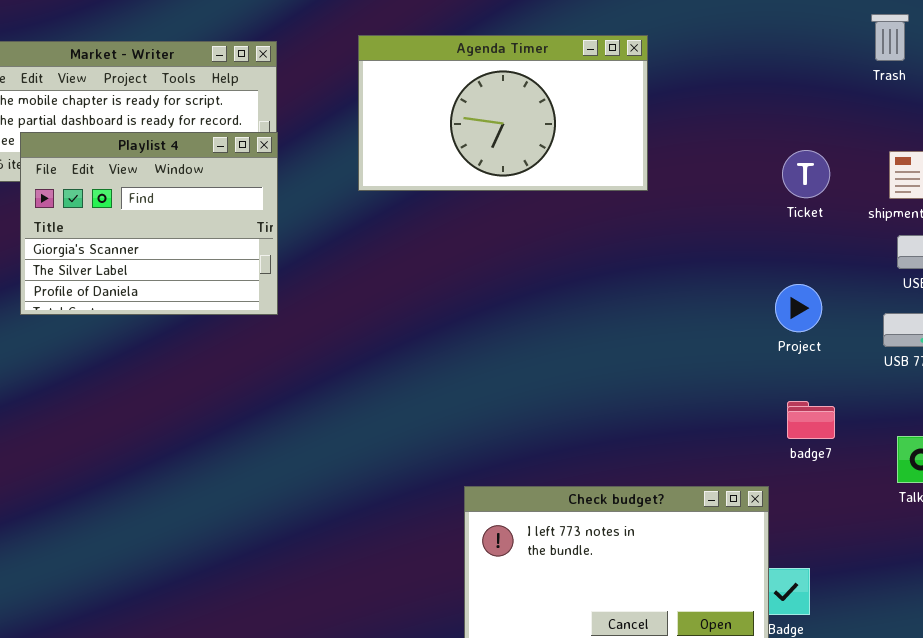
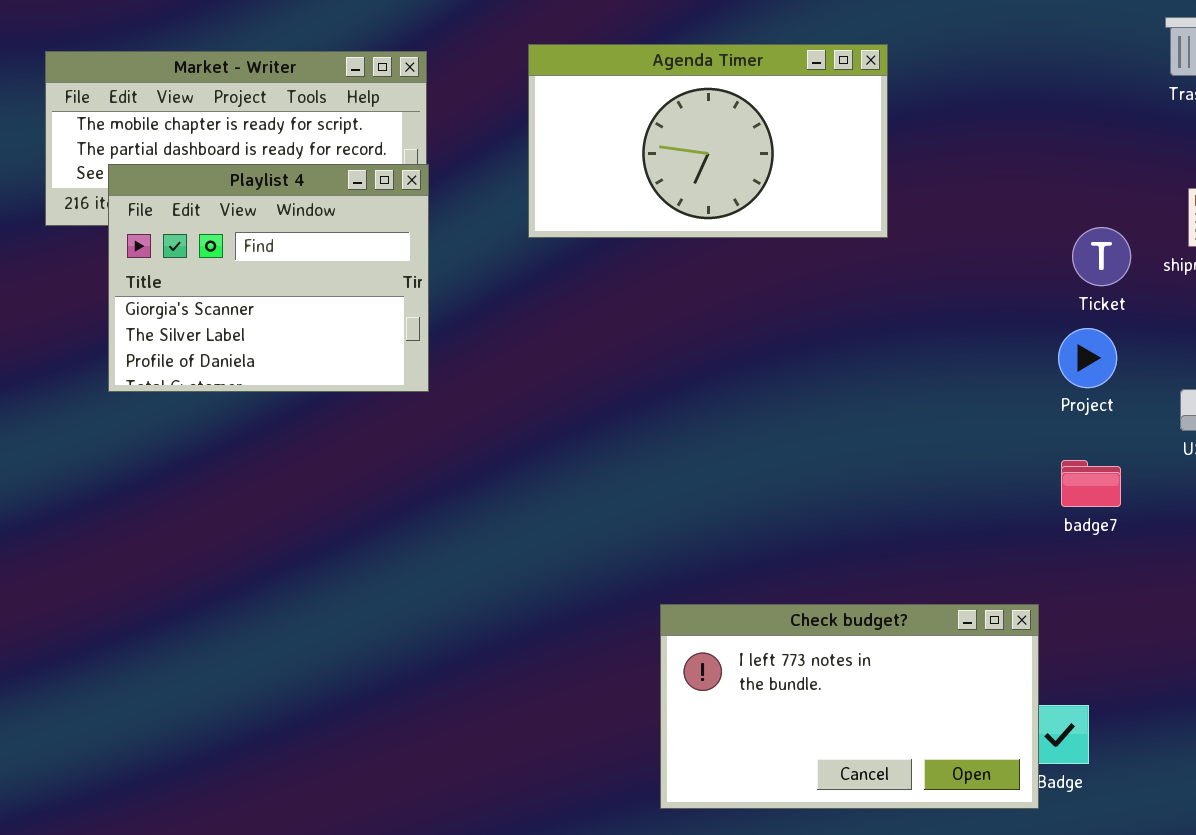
Ticket: [782,150,830,198] -> [1072,227,1131,286], moved
Project: [775,284,822,332] -> [1058,328,1117,388], moved
badge7: [787,401,835,439] -> [1061,460,1121,507], moved

